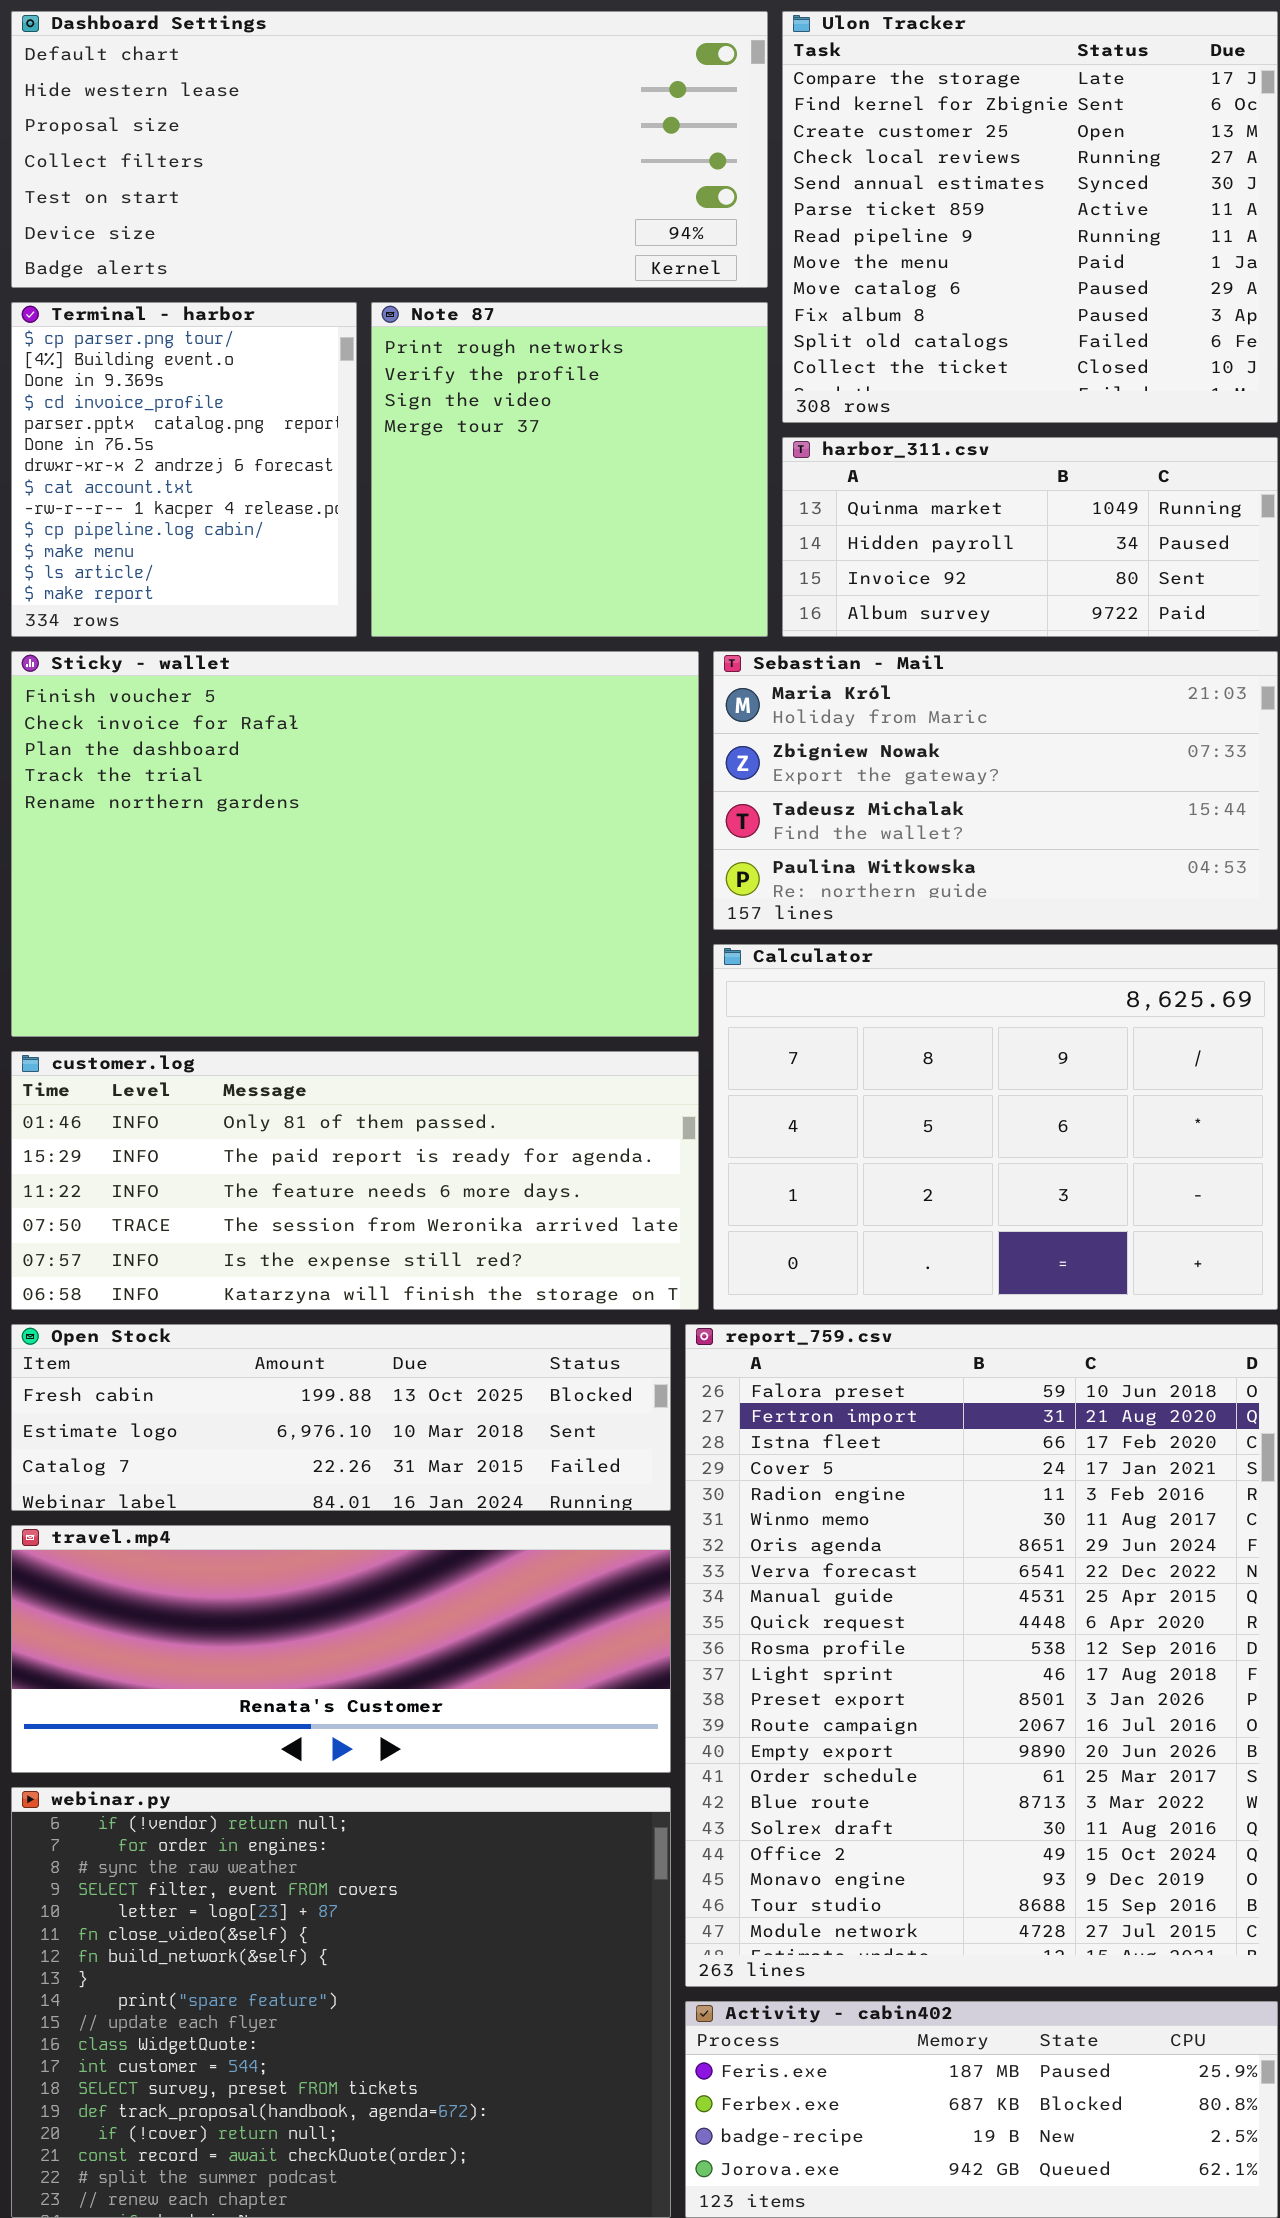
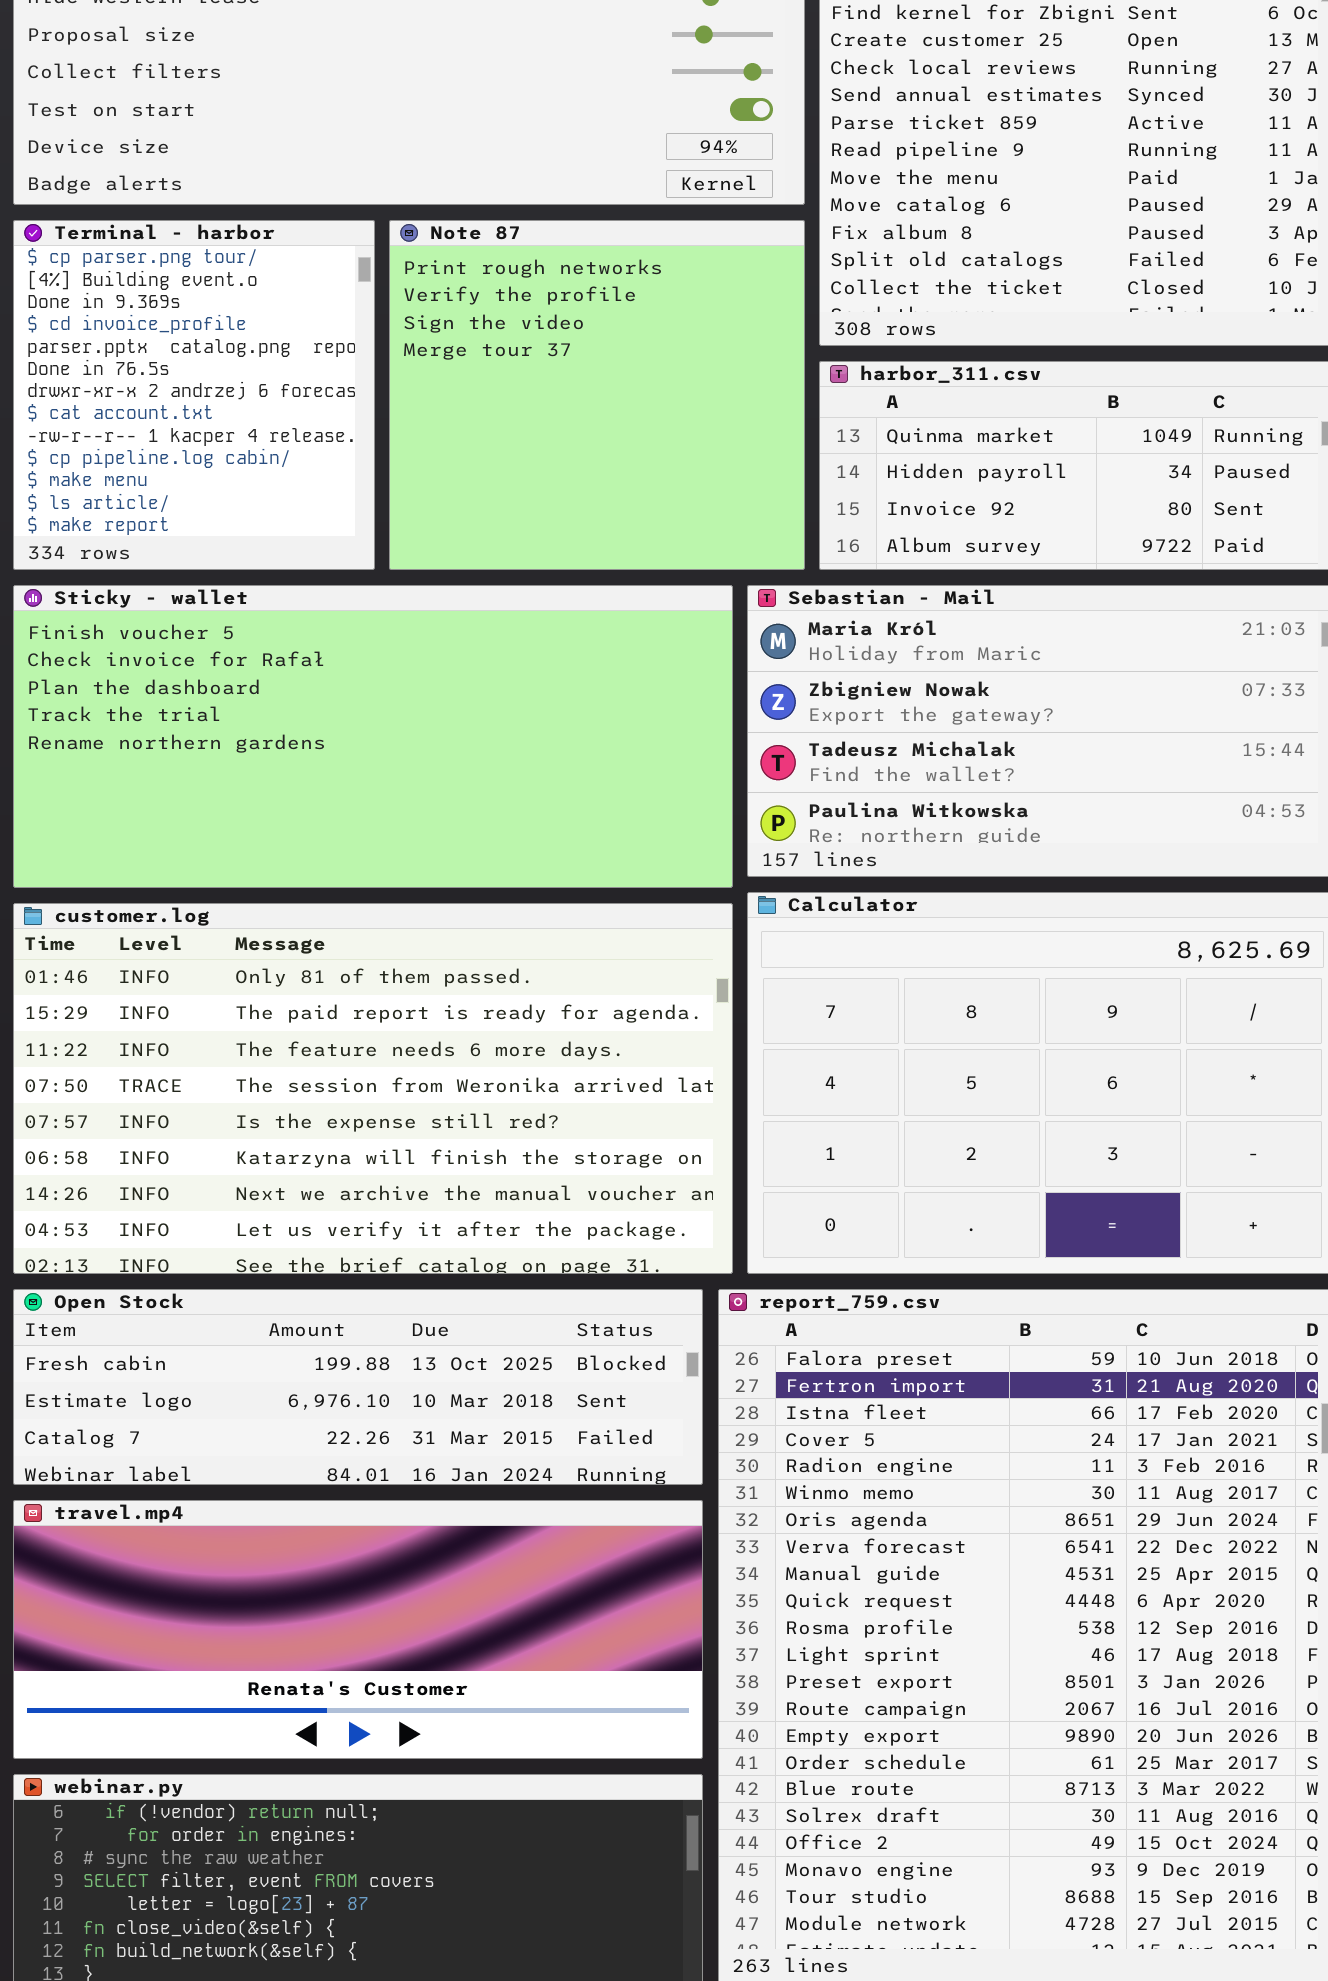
Sticky - wallet: [11,651,699,1037] -> [13,585,733,888], resized
customer.log: [11,1051,699,1310] -> [13,903,733,1274], resized

